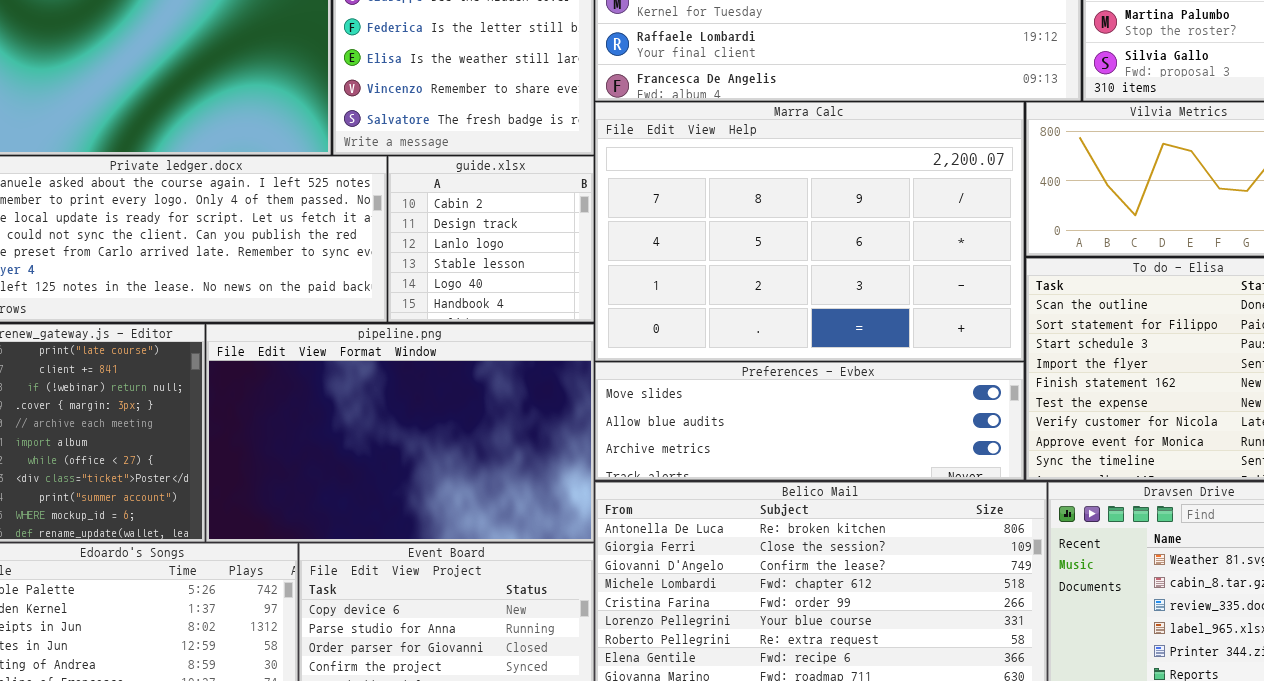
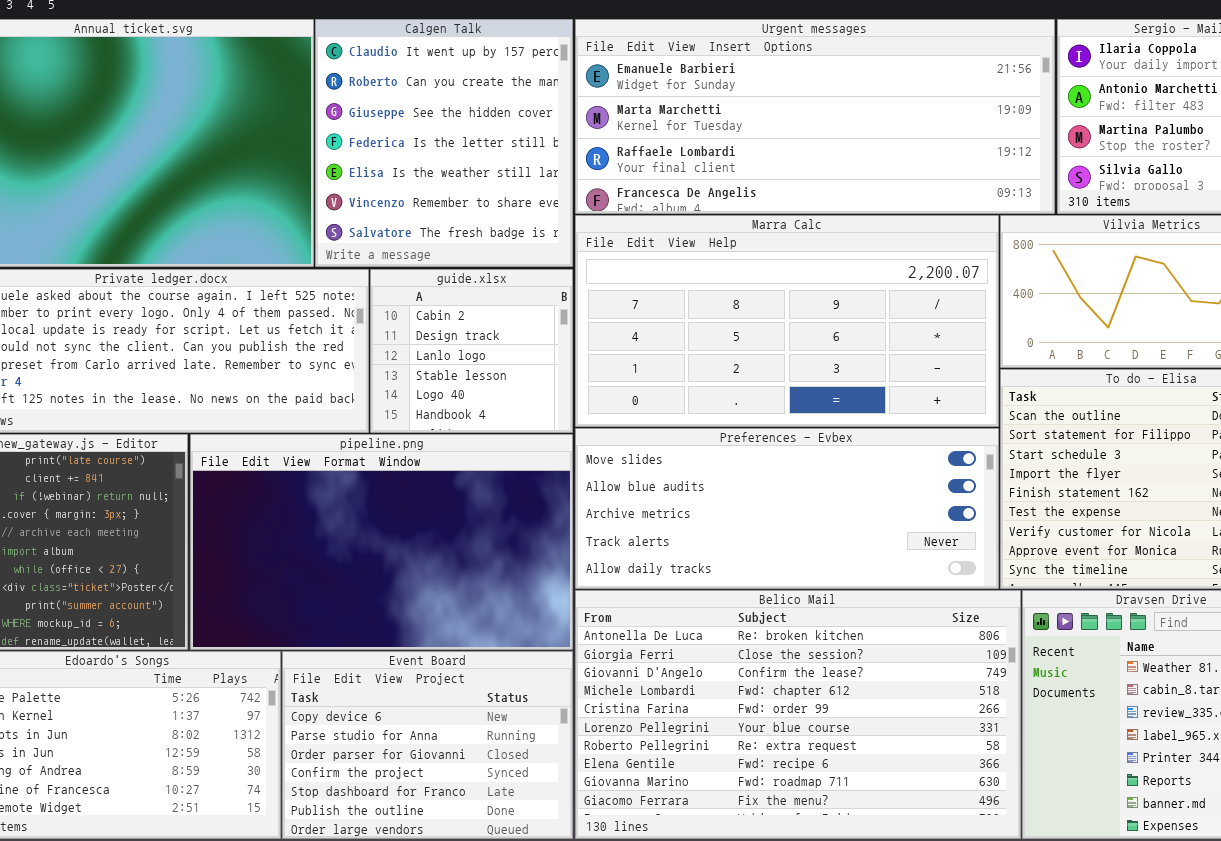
Marra Calc: [595,102,1024,361] -> [575,215,999,427], resized
Preferences - Evbex: [595,362,1024,480] -> [575,428,999,589], resized

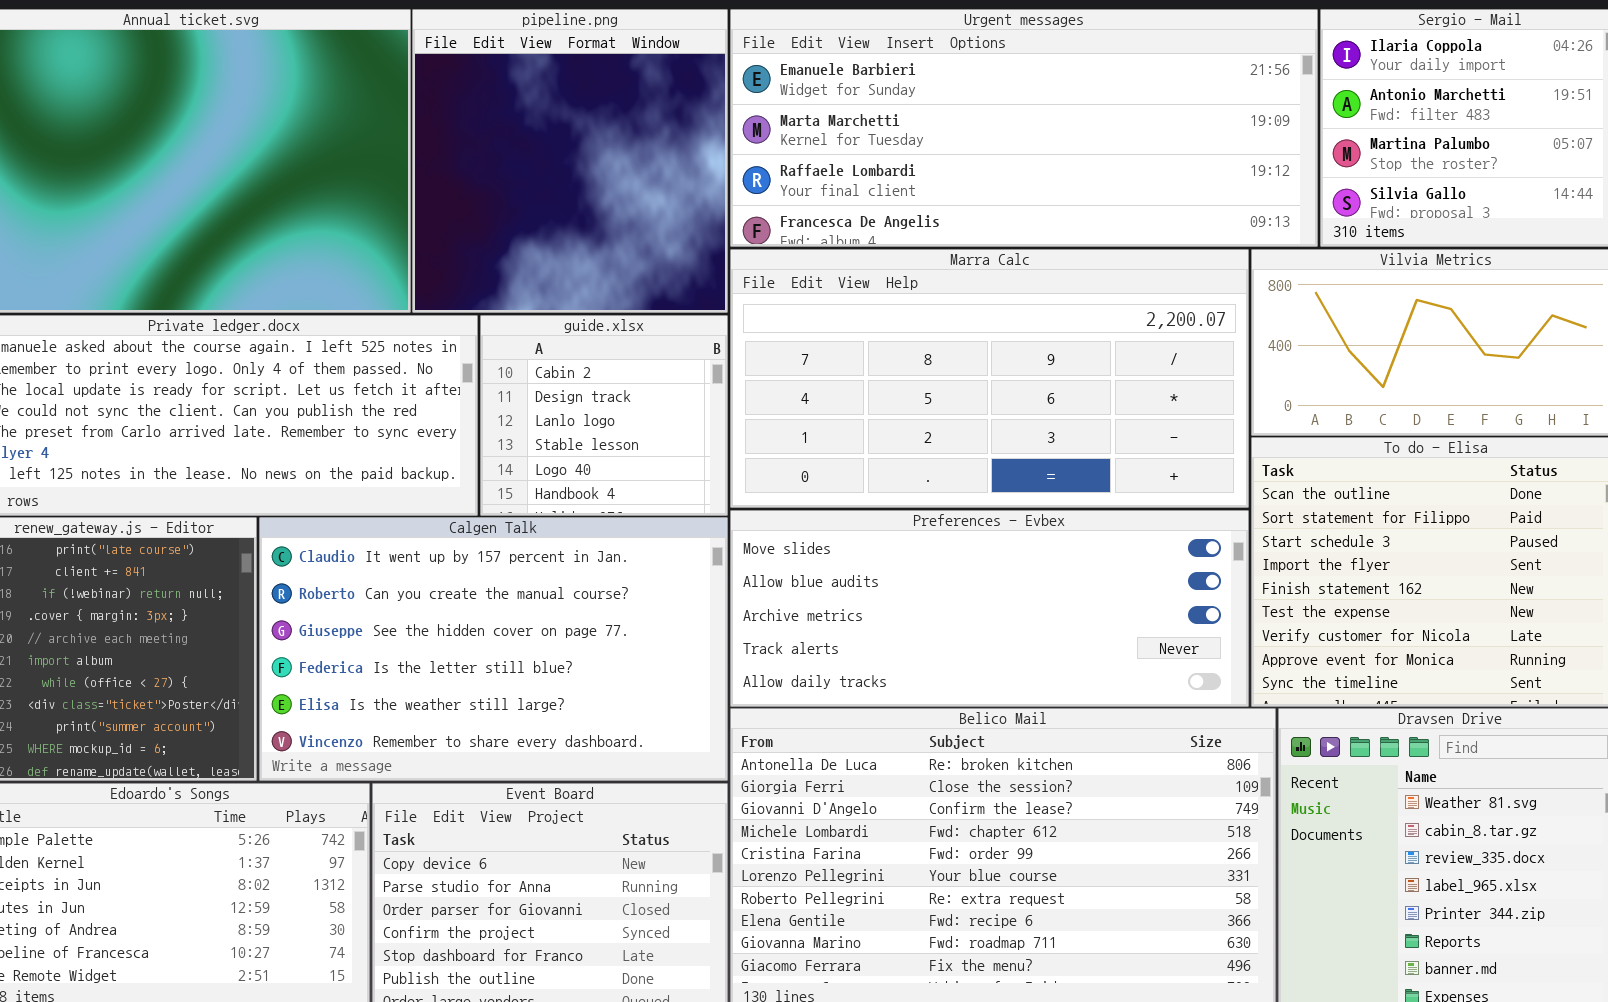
Calgen Talk: [315,19,573,267] -> [259,517,728,781], moved, resized
pipeline.png: [190,434,573,650] -> [412,9,728,313], moved, resized

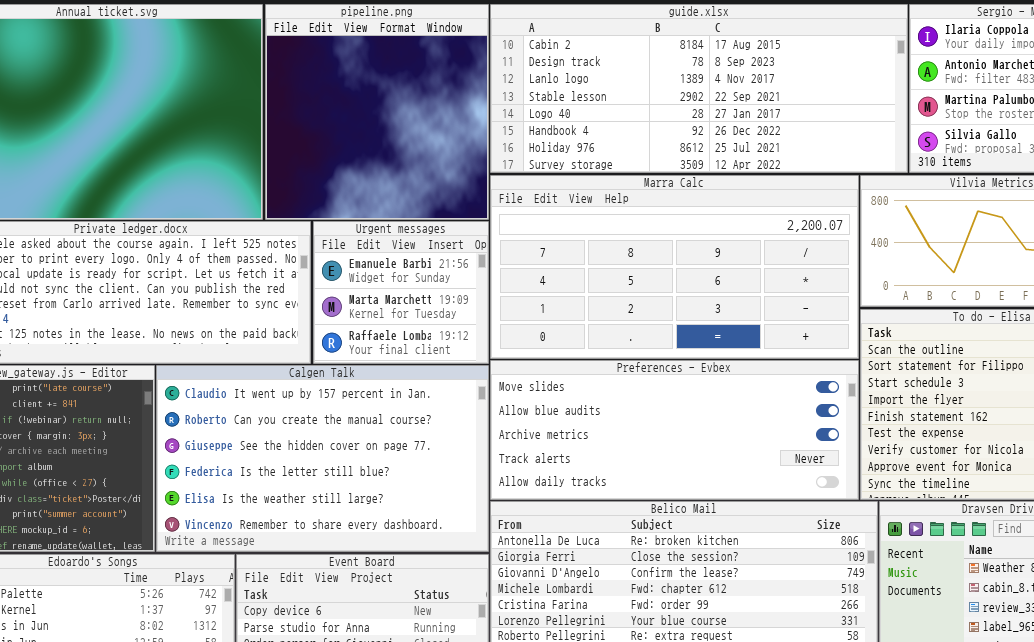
Urgent messages: [730,9,1318,247] -> [313,221,489,364], moved, resized
guide.xlsx: [480,315,728,516] -> [490,4,908,173], moved, resized

